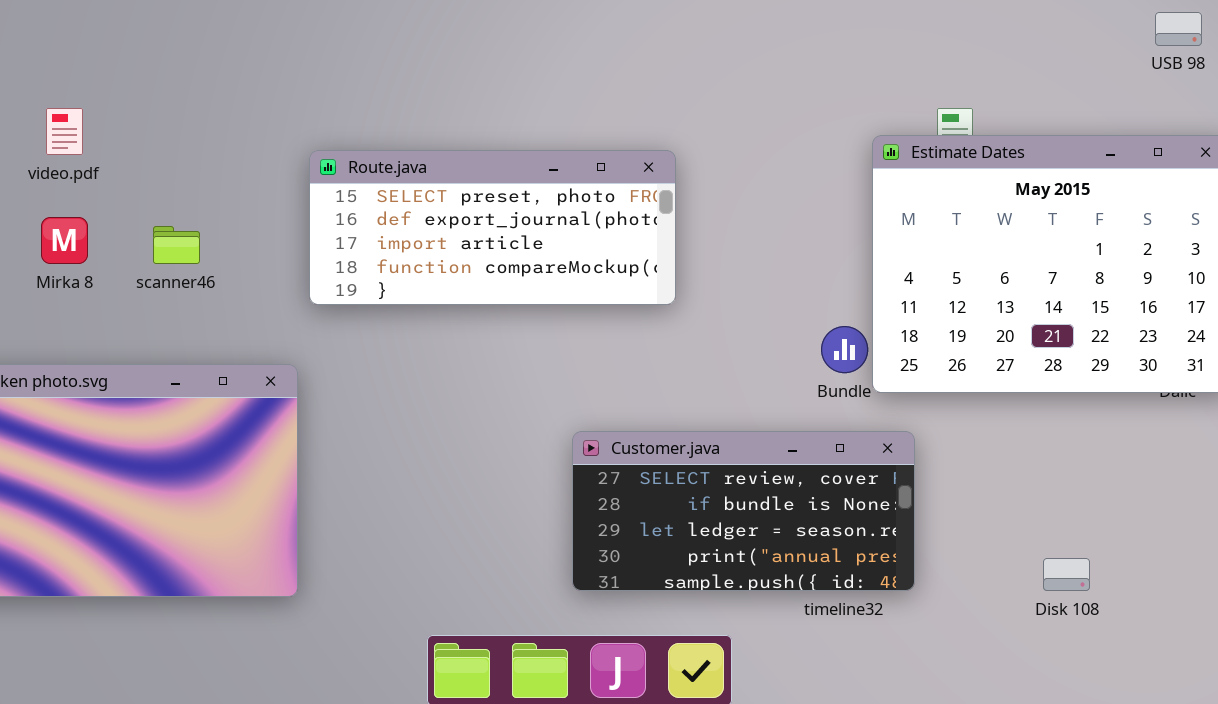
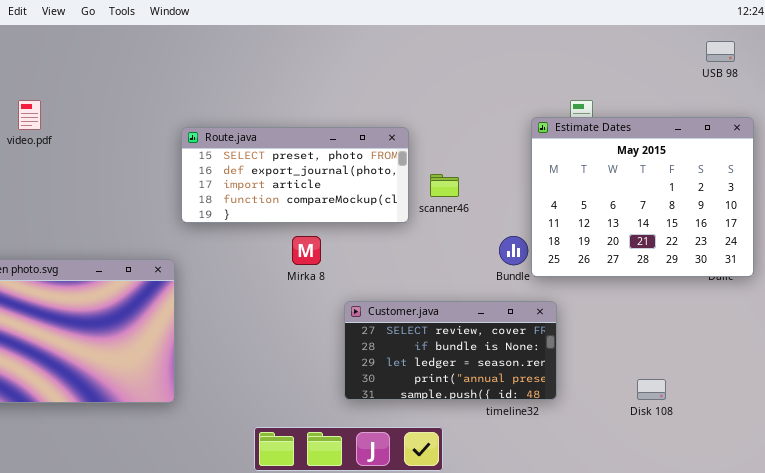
Mirka 8: [41,217,88,264] -> [292,236,321,265], moved
scanner46: [153,226,200,264] -> [430,174,459,197], moved

